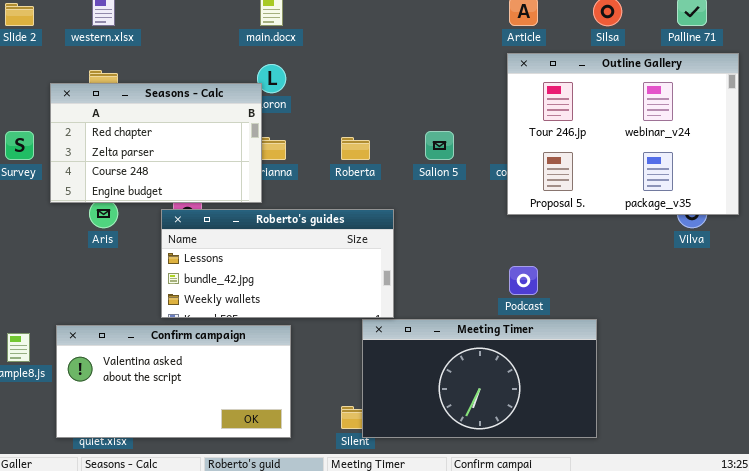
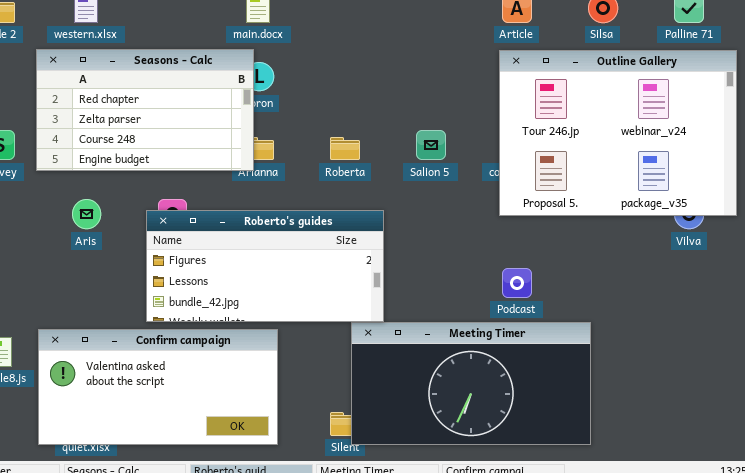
Seasons - Calc: [50,83,262,203] -> [36,49,254,171], moved
Roberto's guides: [161,209,394,318] -> [146,210,384,322], scrolled up 1 row

